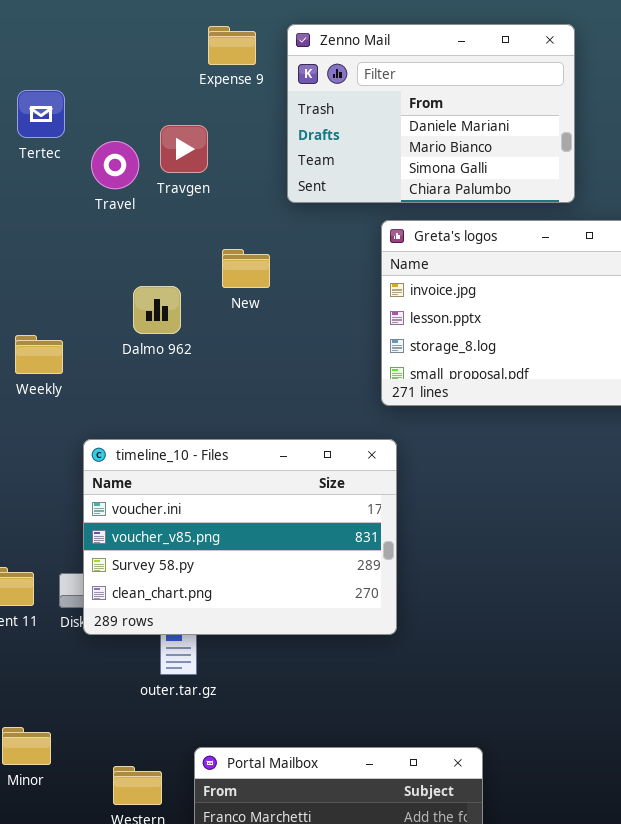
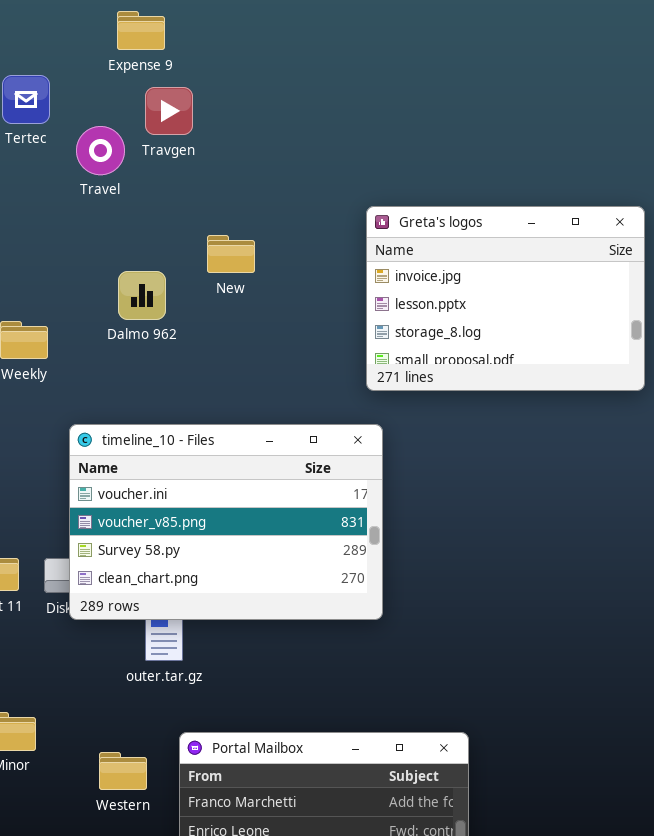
Zenno Mail: [287,24,575,203] -> none, closed
Expense 9: [208,26,256,65] -> [117,11,165,50], moved
Travgen: [160,125,208,173] -> [145,87,193,135], moved

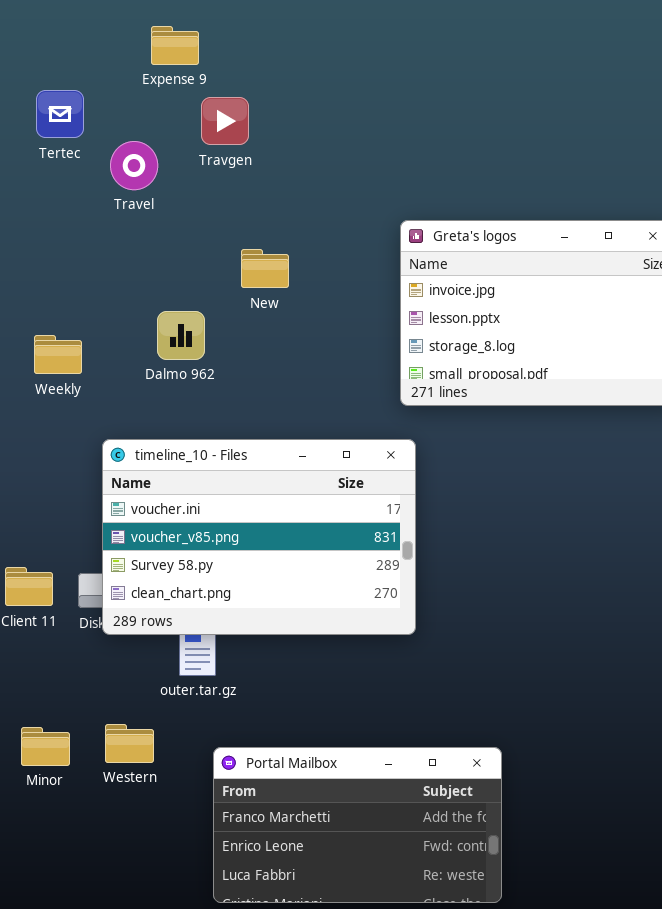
Travgen: [145,87,193,135] -> [201,97,249,145], moved
Dalmo 962: [118,271,166,320] -> [157,311,205,360], moved
Western: [99,752,147,790] -> [105,724,154,763], moved

